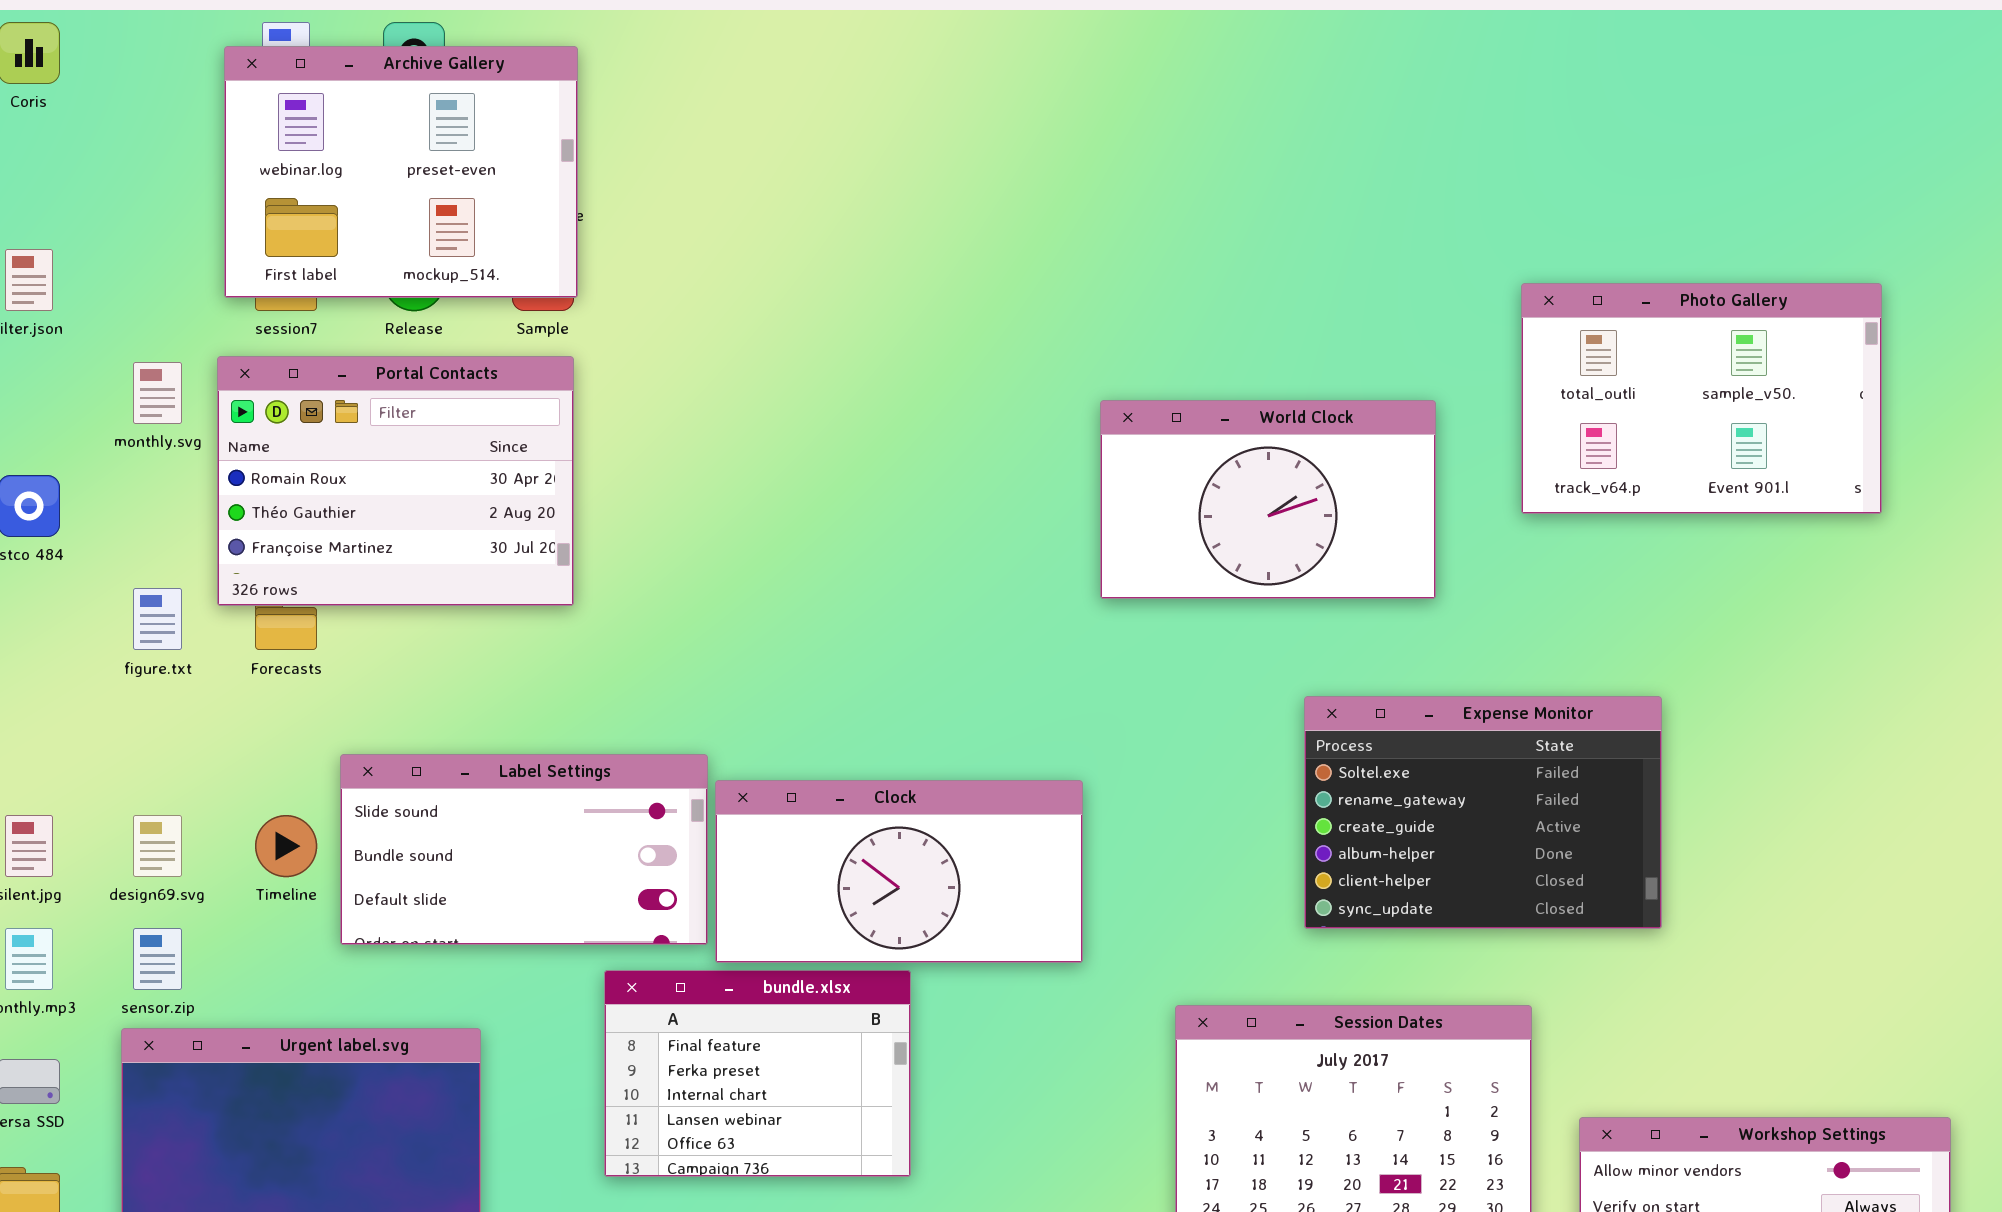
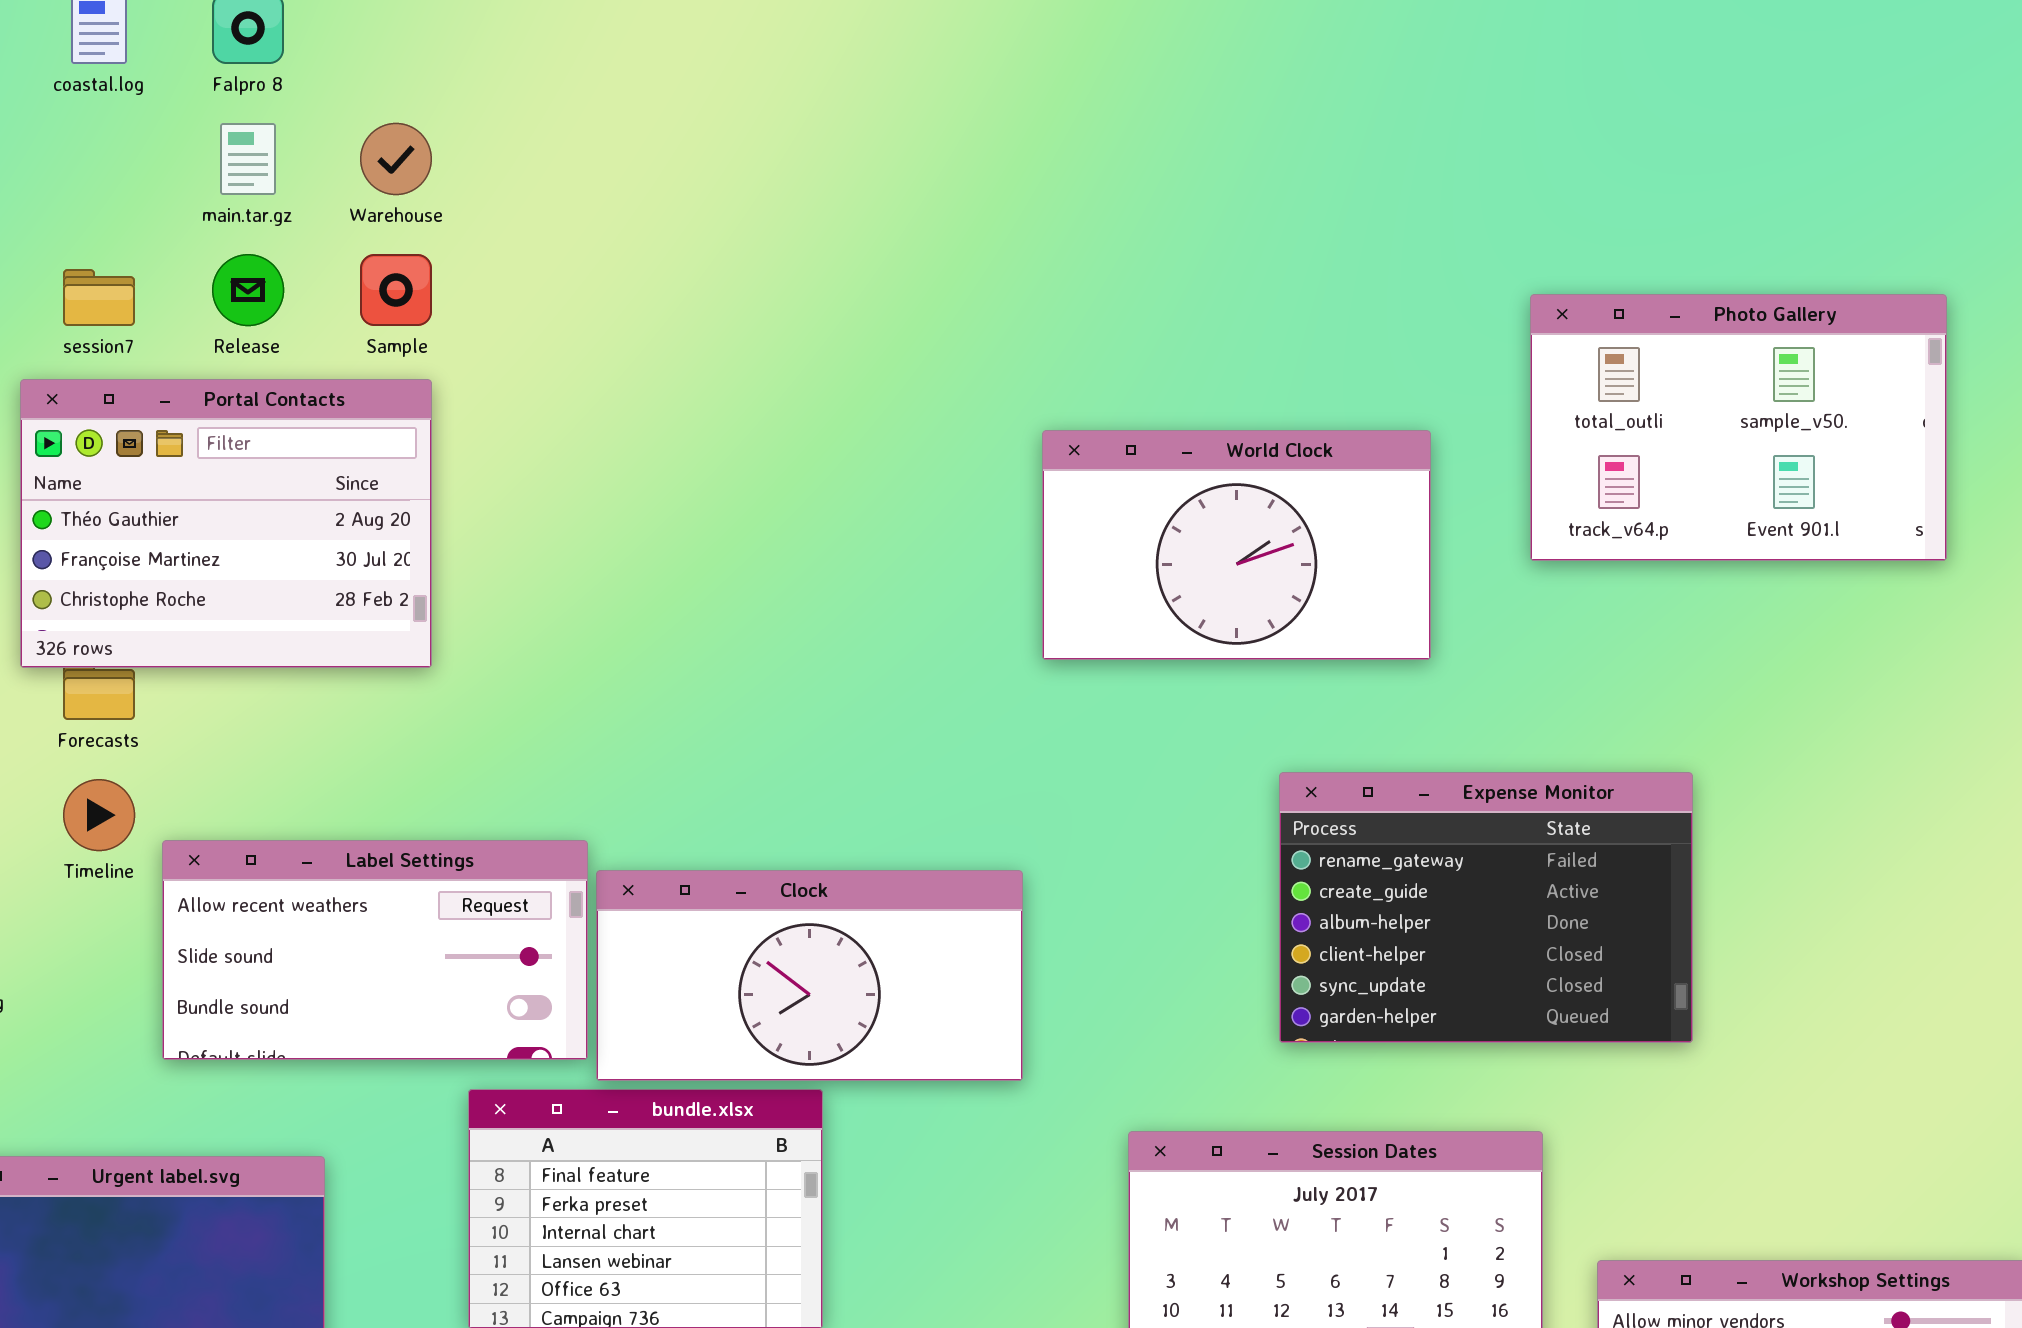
Archive Gallery: [224,46,578,298] -> none, closed
Portal Contacts: [217,356,574,606] -> [20,379,432,668], scrolled down 1 row
Expense Monitor: [1304,696,1662,929] -> [1279,772,1693,1043], scrolled down 1 row
Label Settings: [340,754,708,945] -> [162,840,588,1060], scrolled up 1 row
Timeline: [255,815,317,877] -> [63,779,135,851], moved

